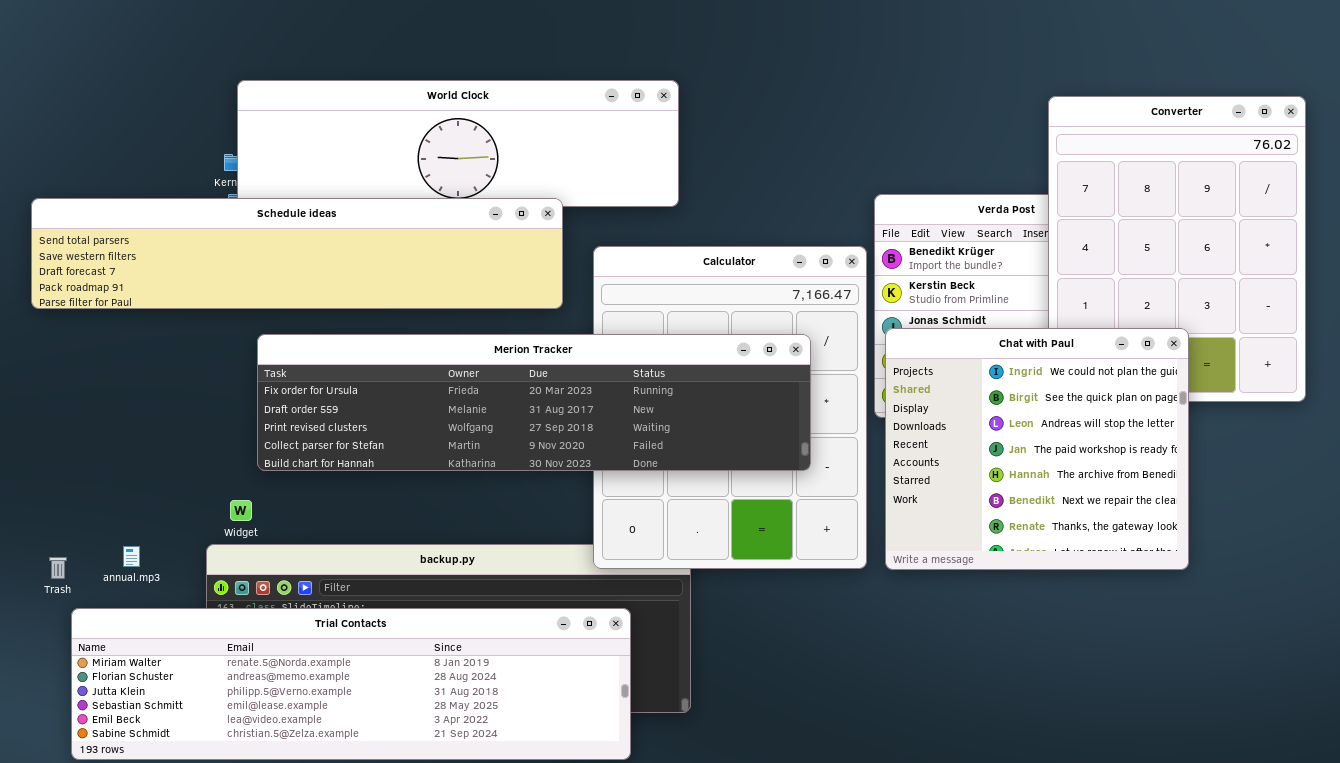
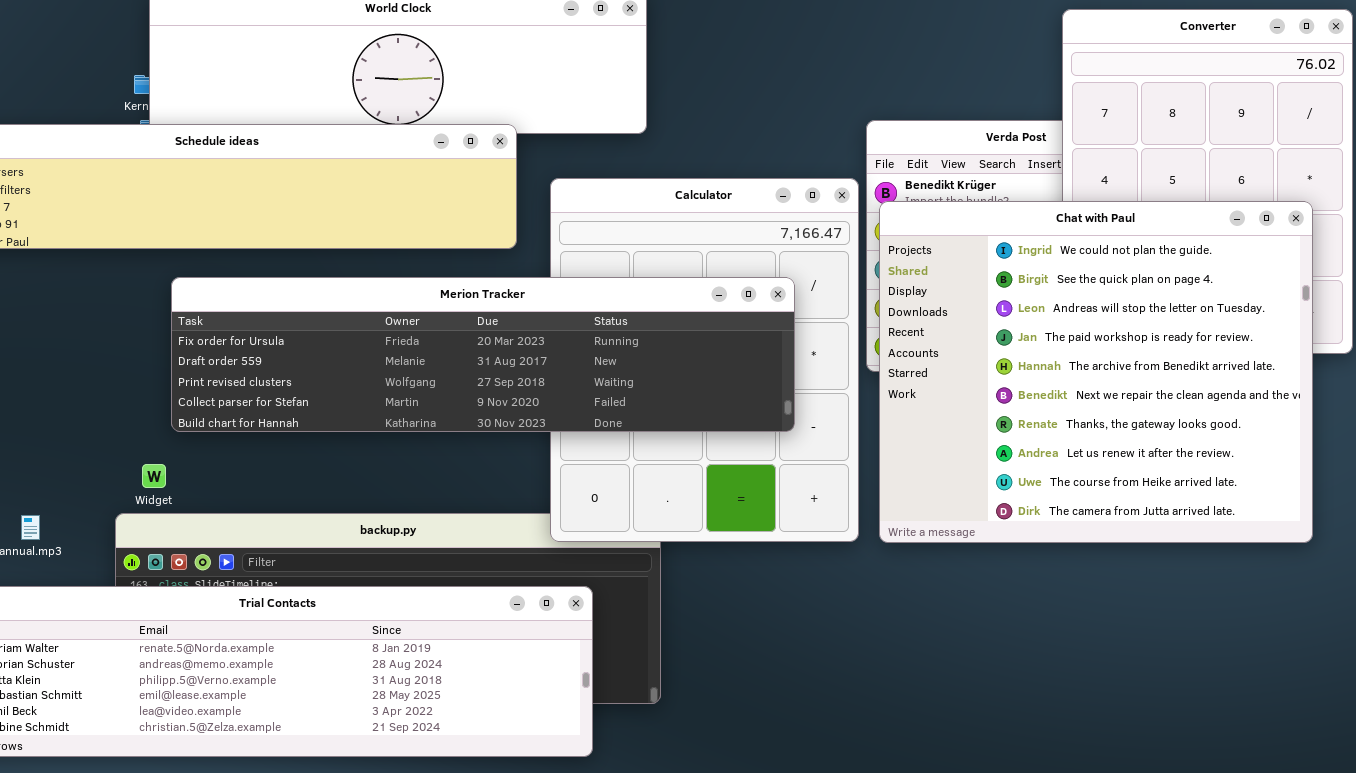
Chat with Paul: [885,328,1189,570] -> [879,201,1313,543], resized

